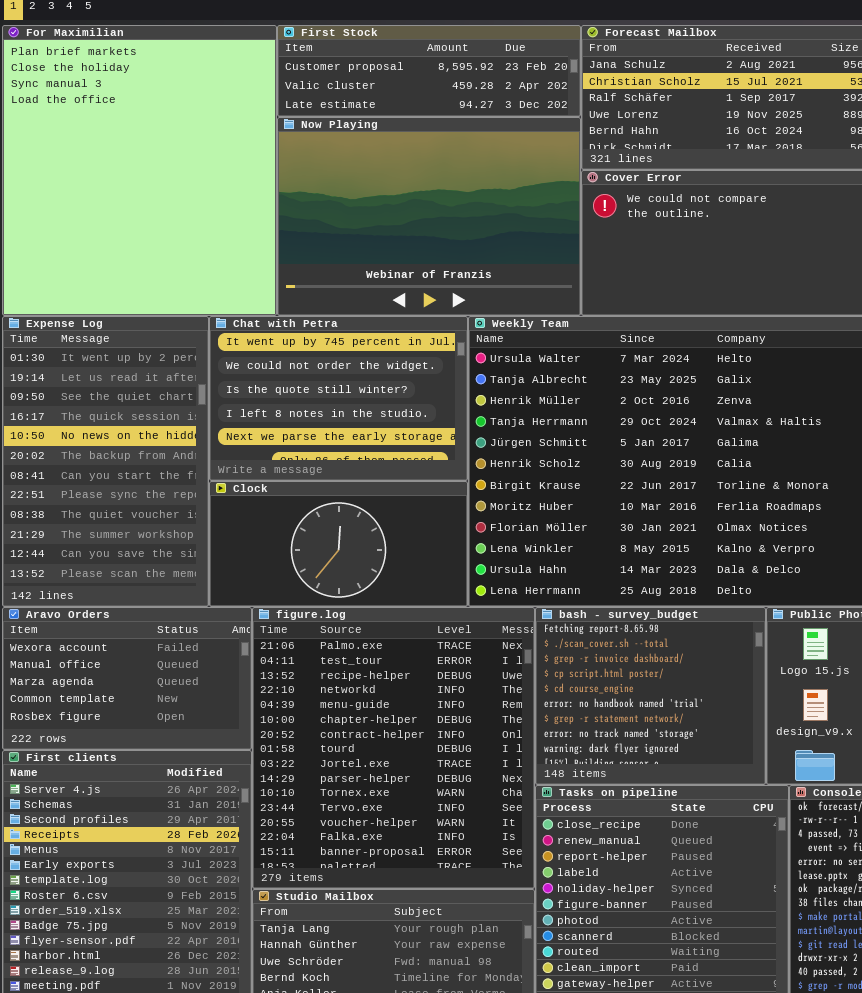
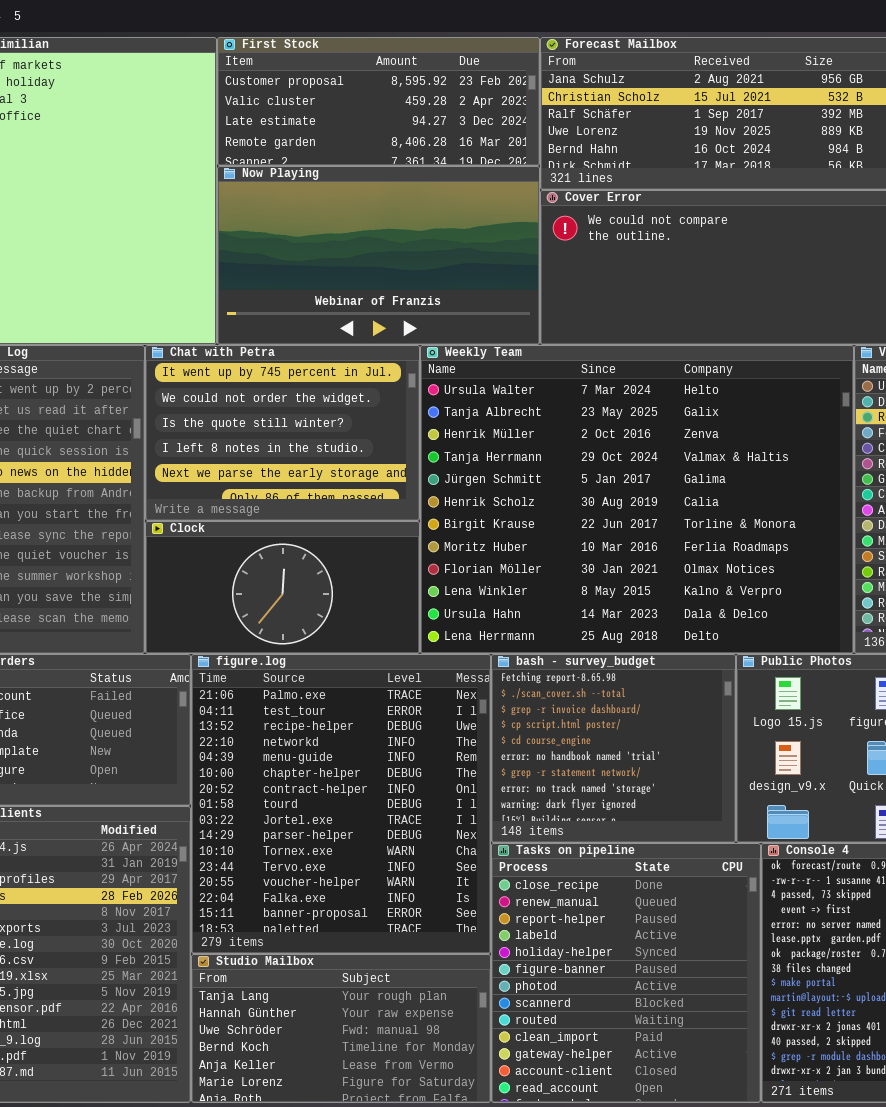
First Stock: [277,25,581,117] -> [217,37,540,166], resized
Now Playing: [277,117,581,316] -> [217,166,540,345], resized

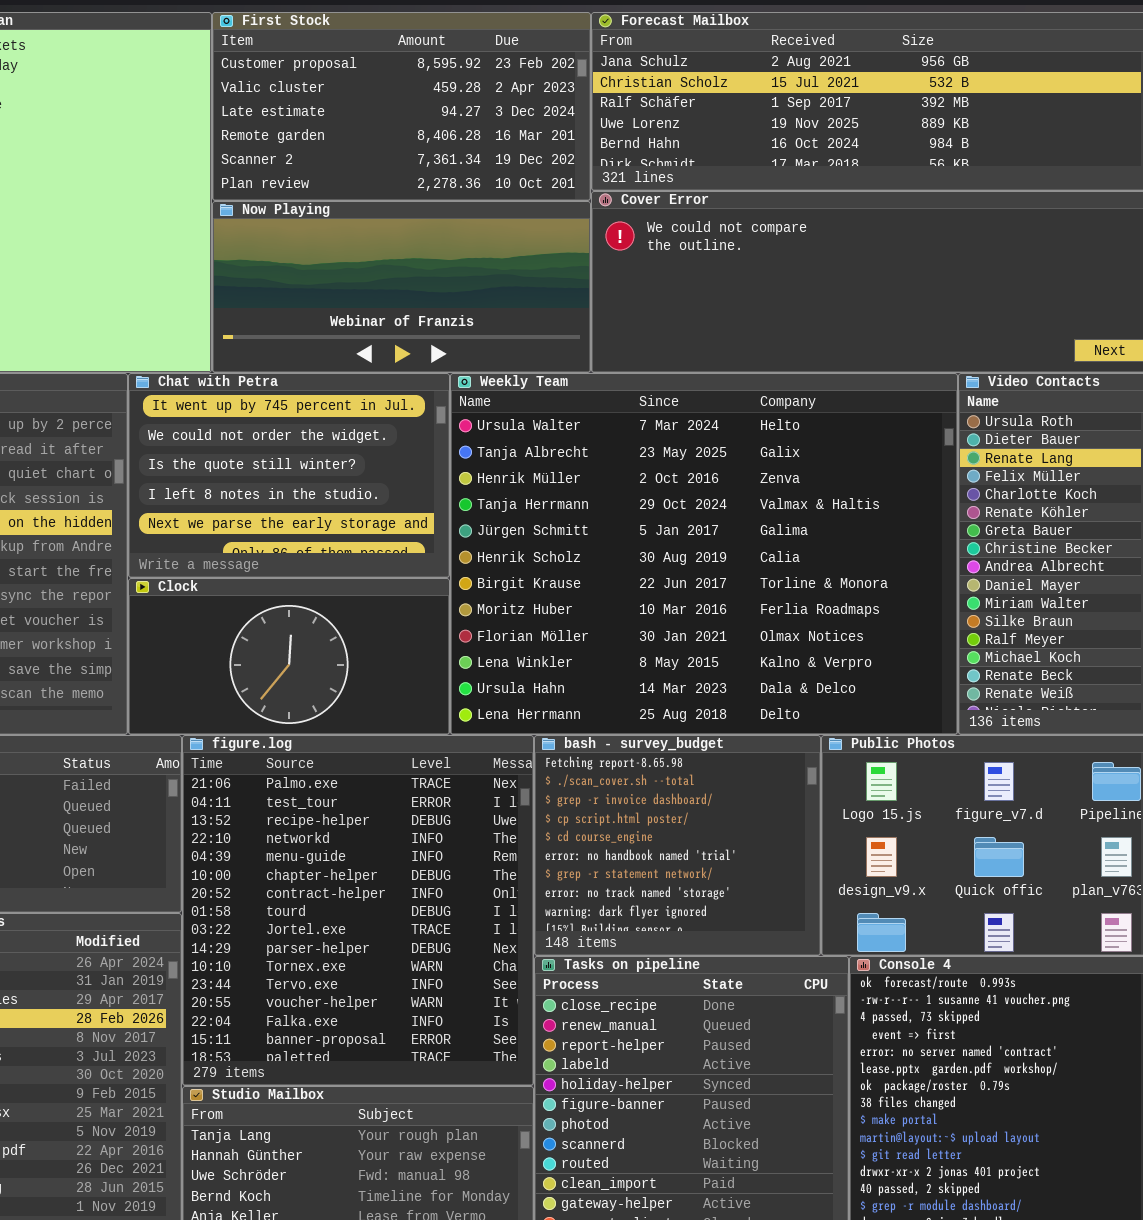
First Stock: [217,37,540,166] -> [212,12,591,201], resized
Now Playing: [217,166,540,345] -> [212,201,591,373], resized

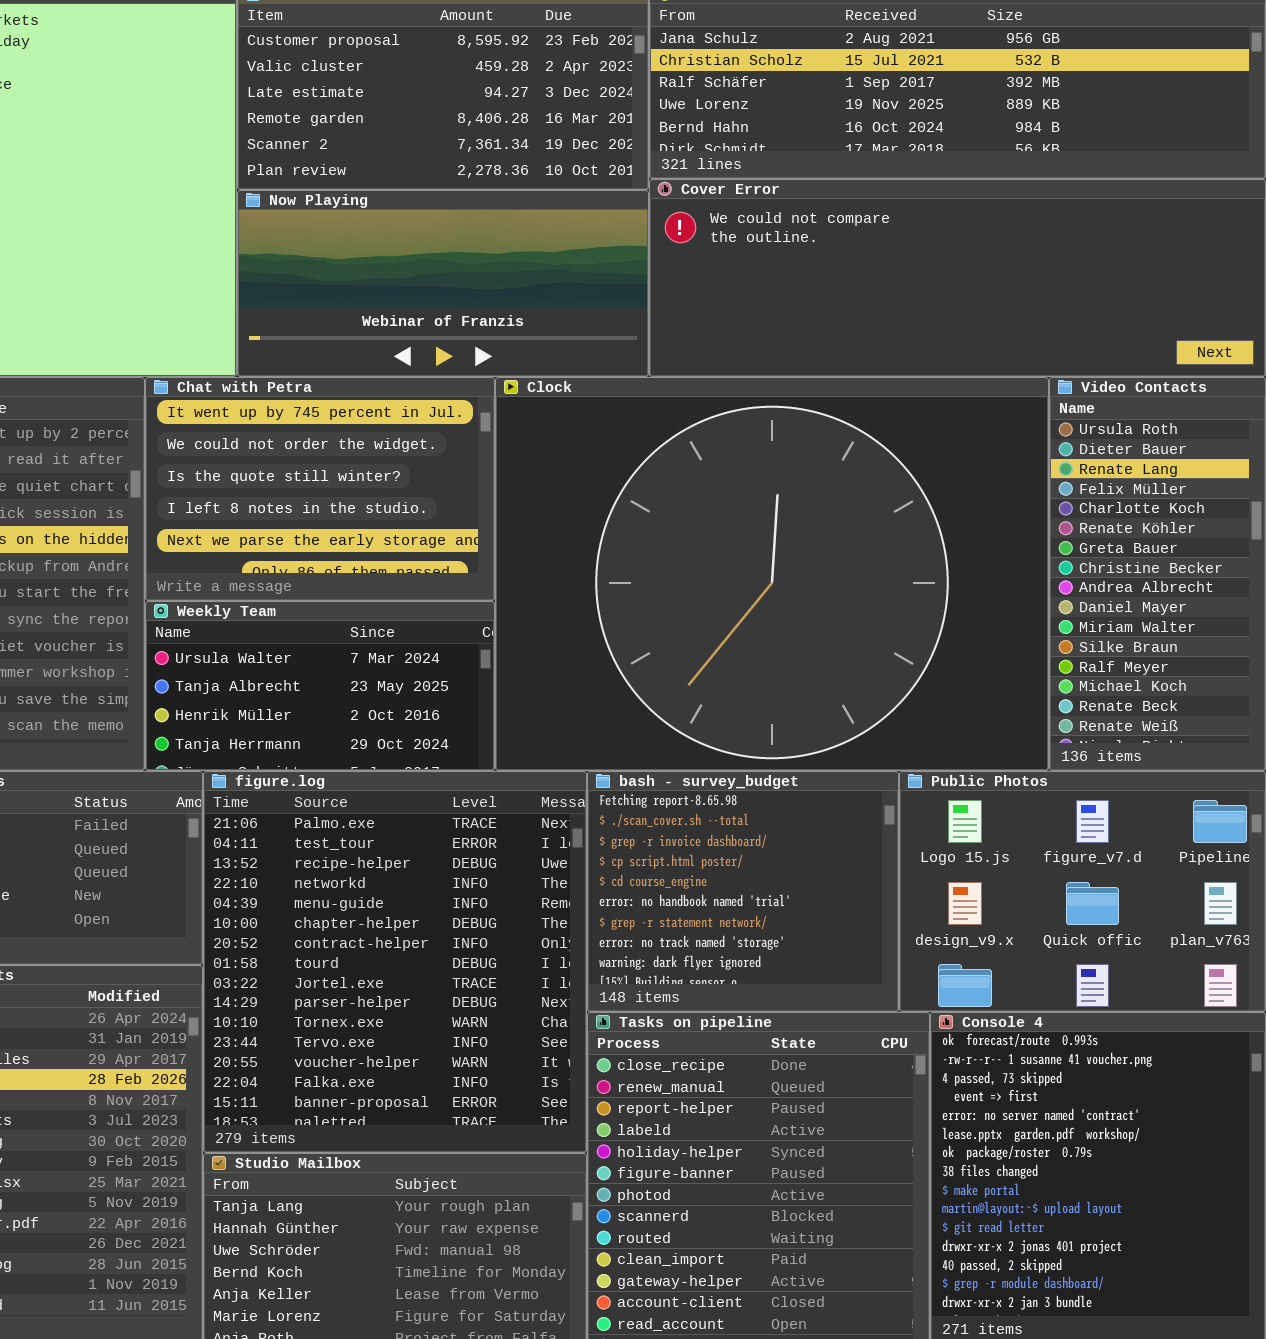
Weekly Team: [450,373,958,735] -> [145,601,495,771], moved, resized
Clock: [128,578,450,735] -> [495,377,1049,771], moved, resized

